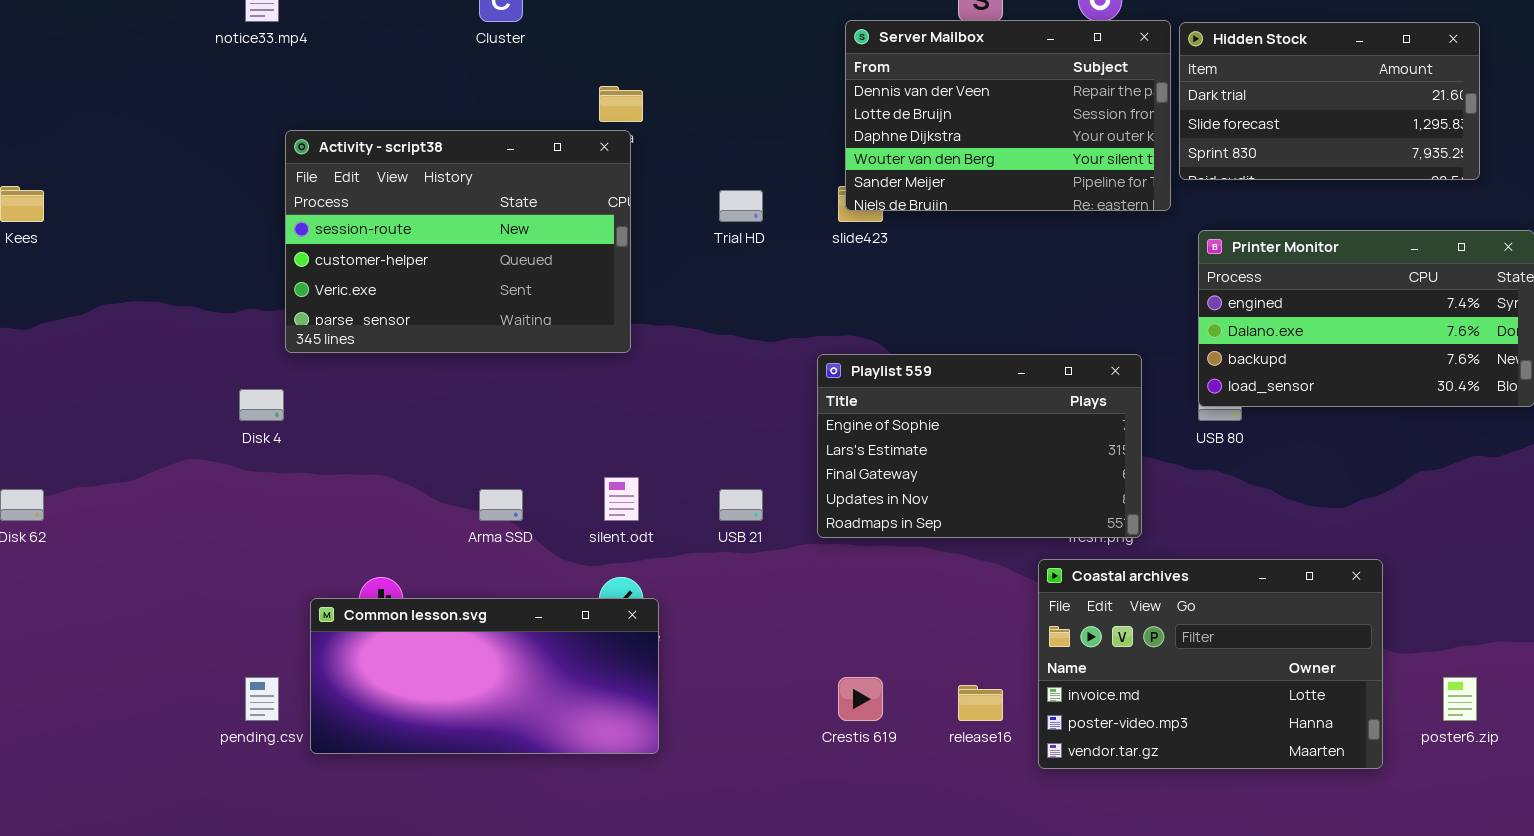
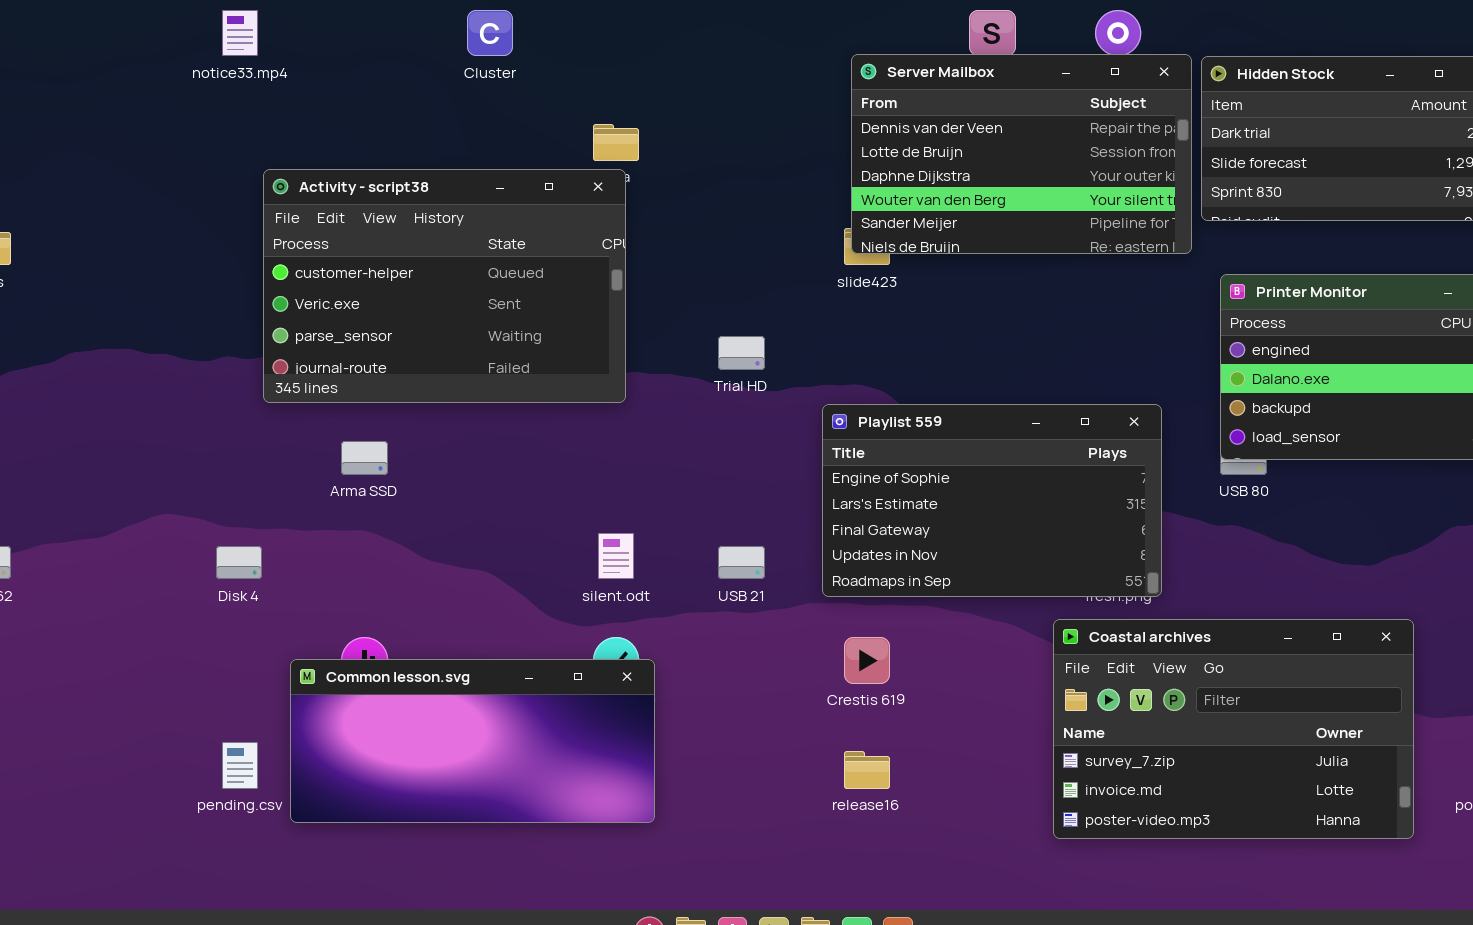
Activity - script38: [285,130,631,353] -> [263,169,626,403], scrolled down 1 row
Trial HD: [719,190,763,222] -> [718,336,765,370], moved
Disk 4: [239,389,284,421] -> [216,546,262,579], moved
Arma SSD: [479,489,523,521] -> [341,441,388,475], moved
Coastal archives: [1038,559,1383,769] -> [1053,619,1414,839], scrolled up 1 row
Crestis 619: [838,677,883,721] -> [844,637,890,684], moved
release16: [958,685,1003,721] -> [844,751,890,789], moved

